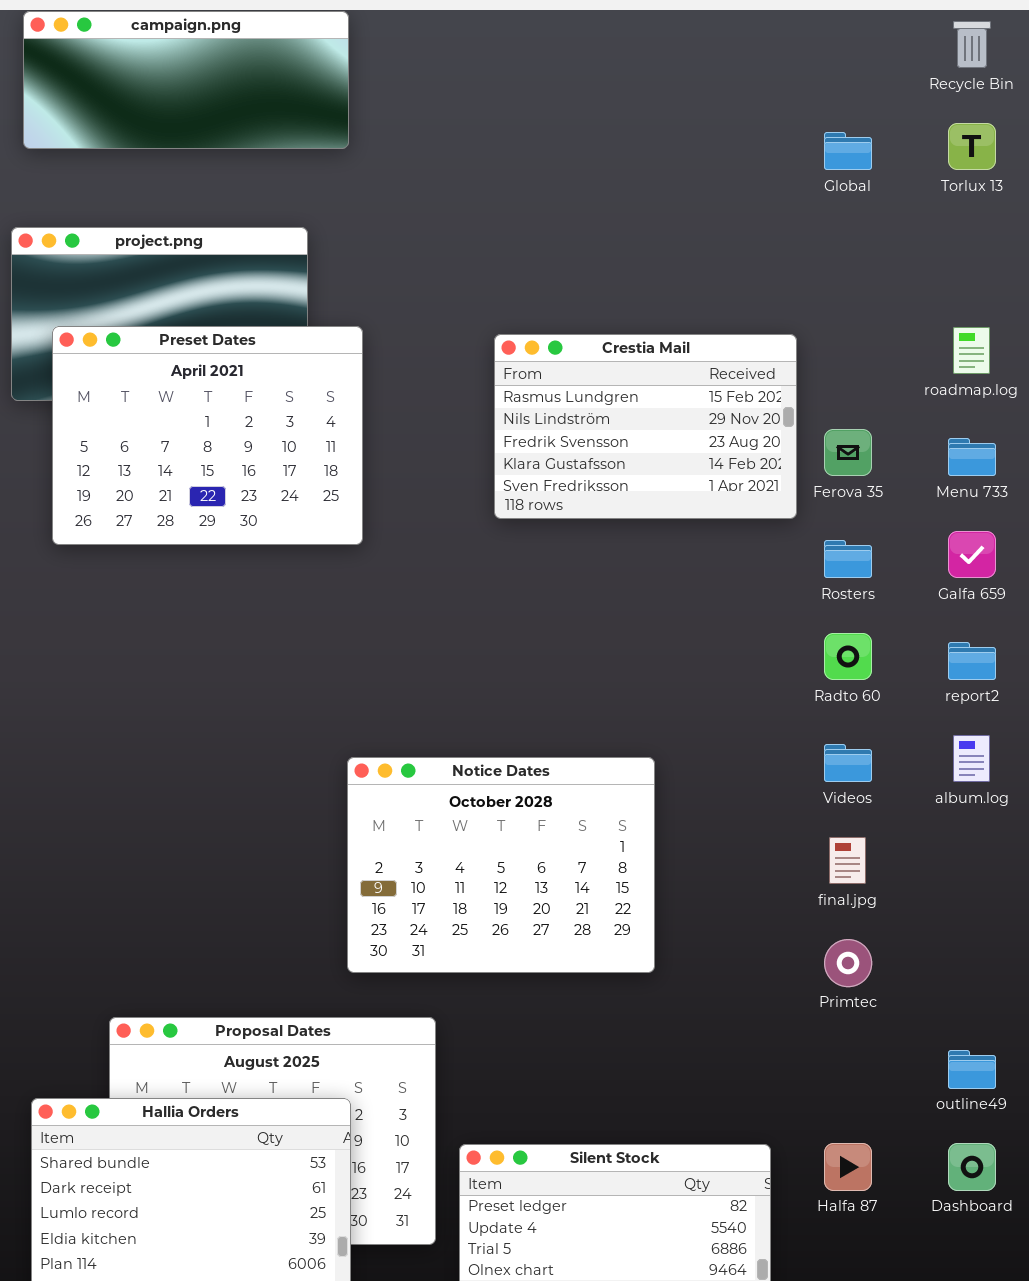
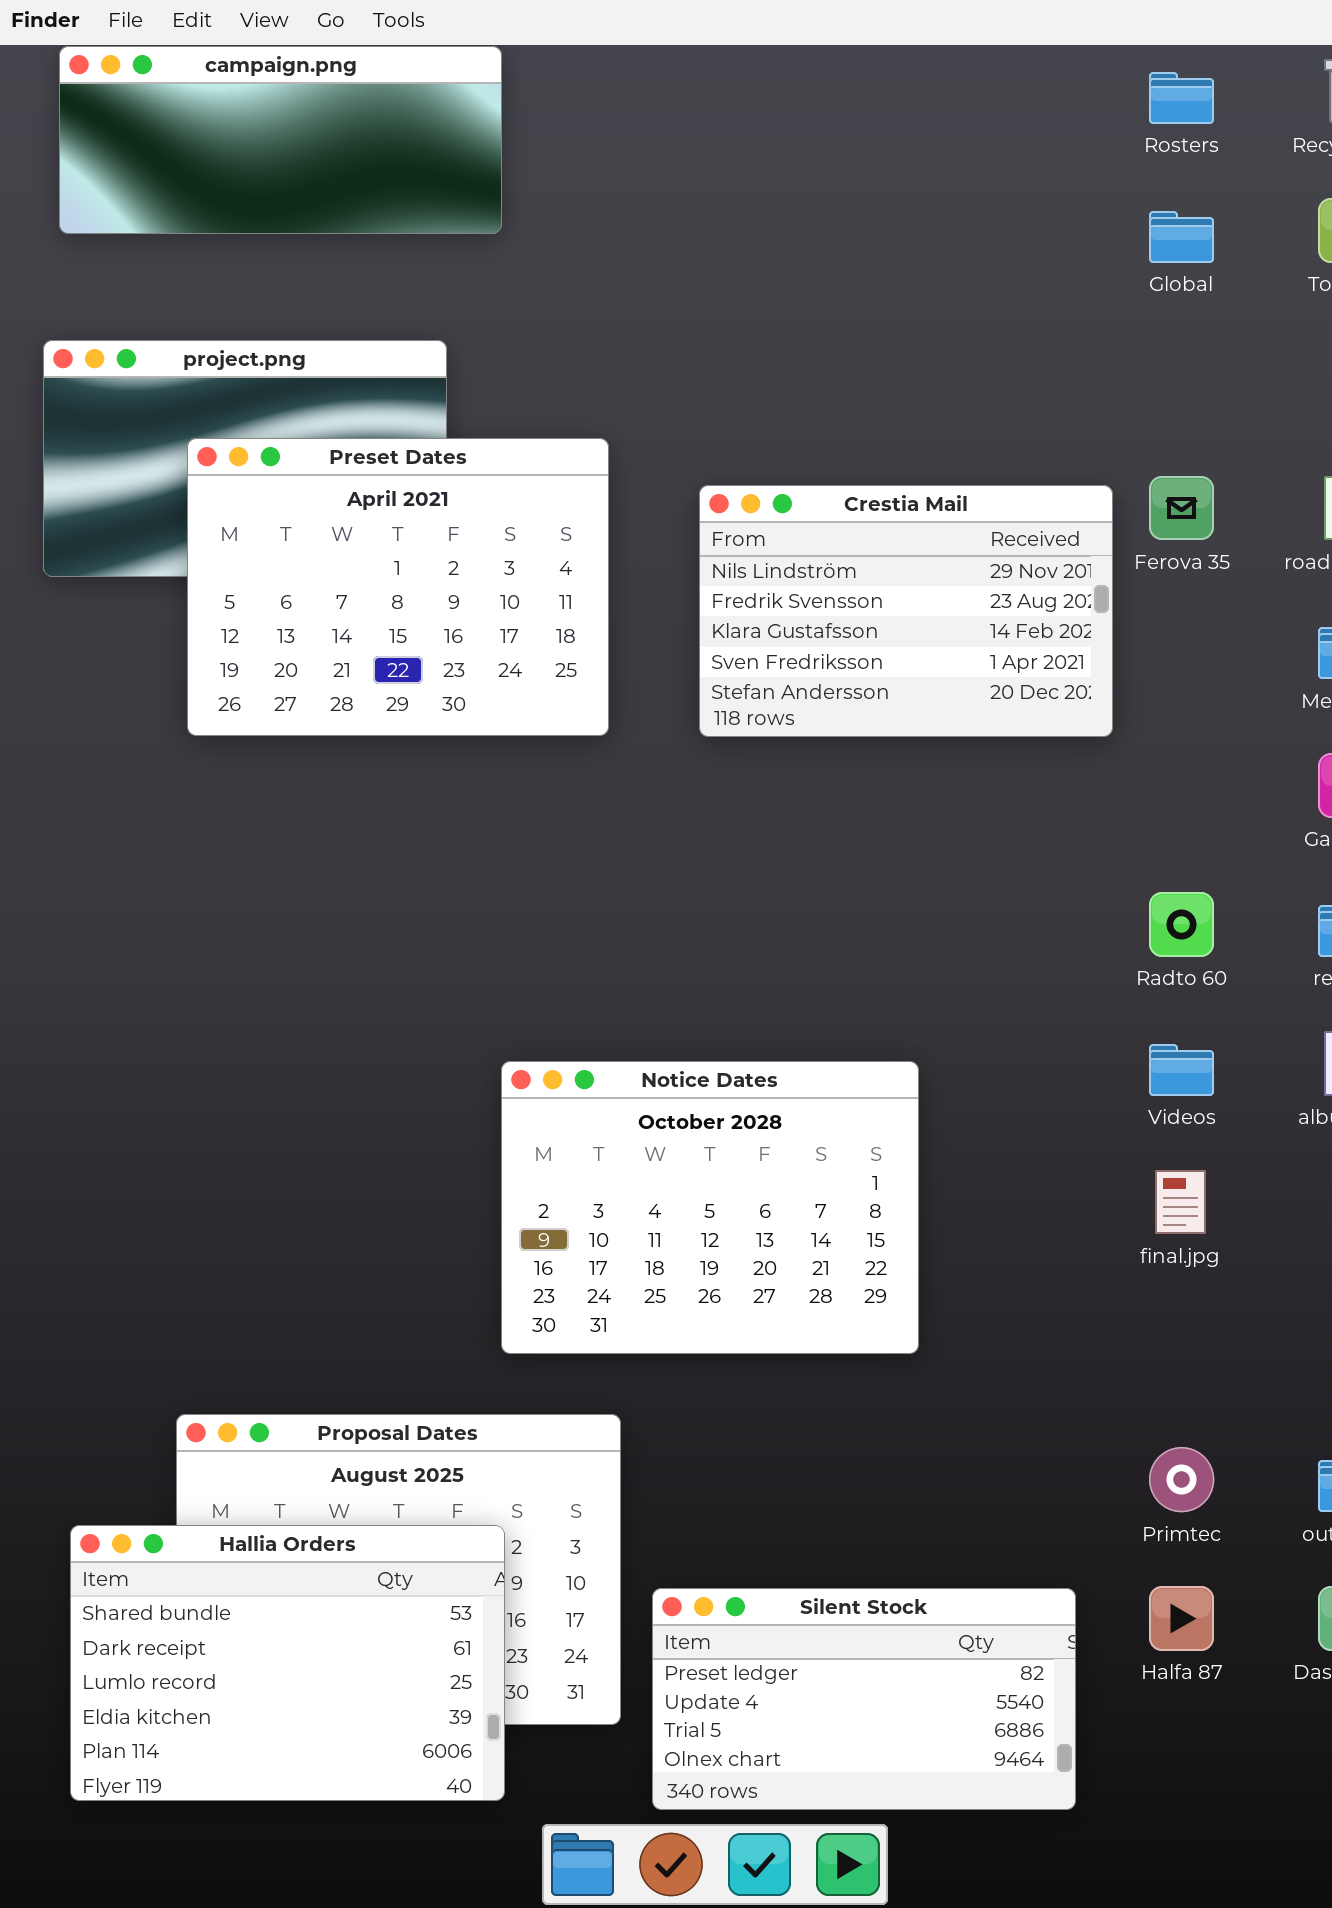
Preset Dates: [52,326,363,545] -> [187,438,609,736], moved
Crestia Mail: [494,334,797,519] -> [699,485,1113,737], scrolled down 1 row
Ferova 35: [824,429,872,476] -> [1149,476,1214,540], moved
Rosters: [824,540,872,578] -> [1149,72,1214,124], moved
Primtec: [824,939,872,987] -> [1149,1447,1214,1512], moved

